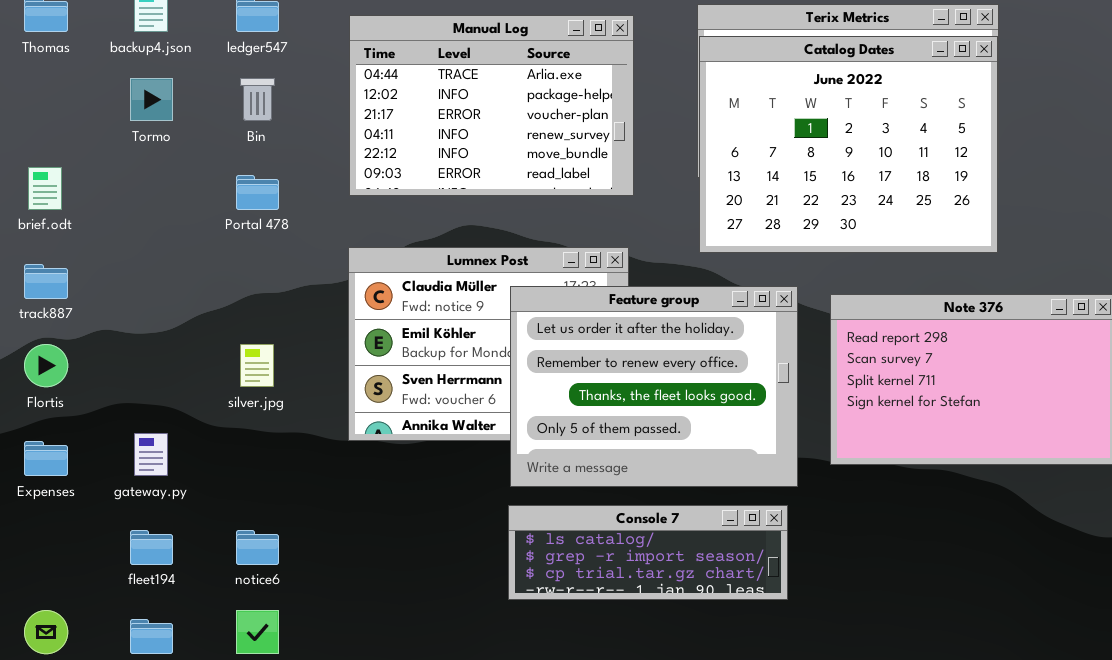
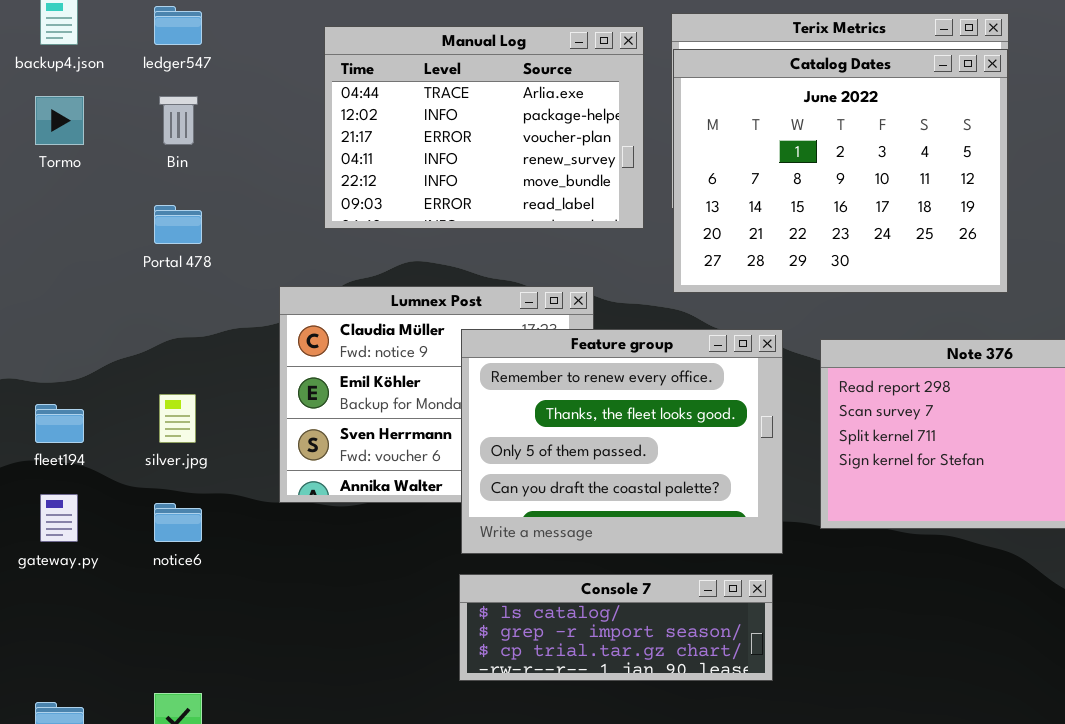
Manual Log: [349,15,634,196] -> [324,26,644,229], moved
Feature group: [510,286,798,487] -> [461,329,783,554], scrolled down 1 row
fleet194: [130,530,173,565] -> [35,404,84,443], moved
notice6: [236,530,279,565] -> [154,503,202,542], moved

